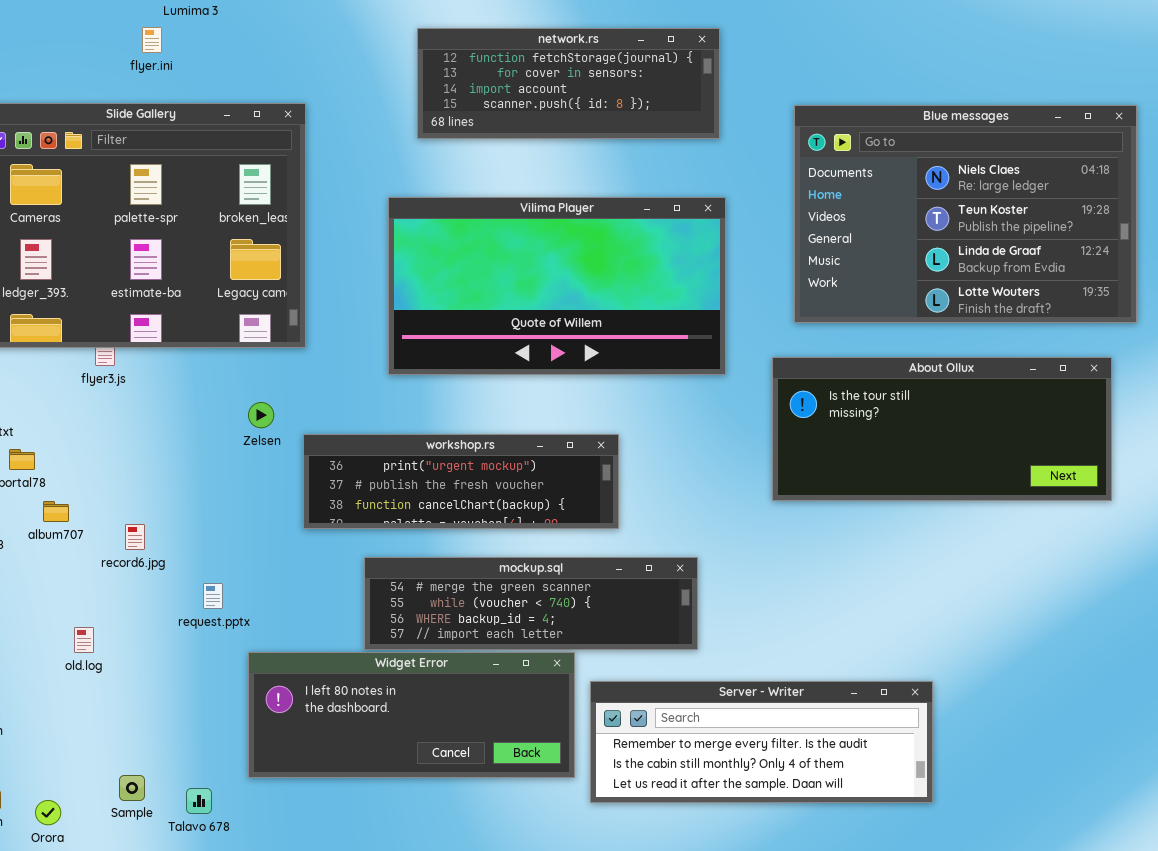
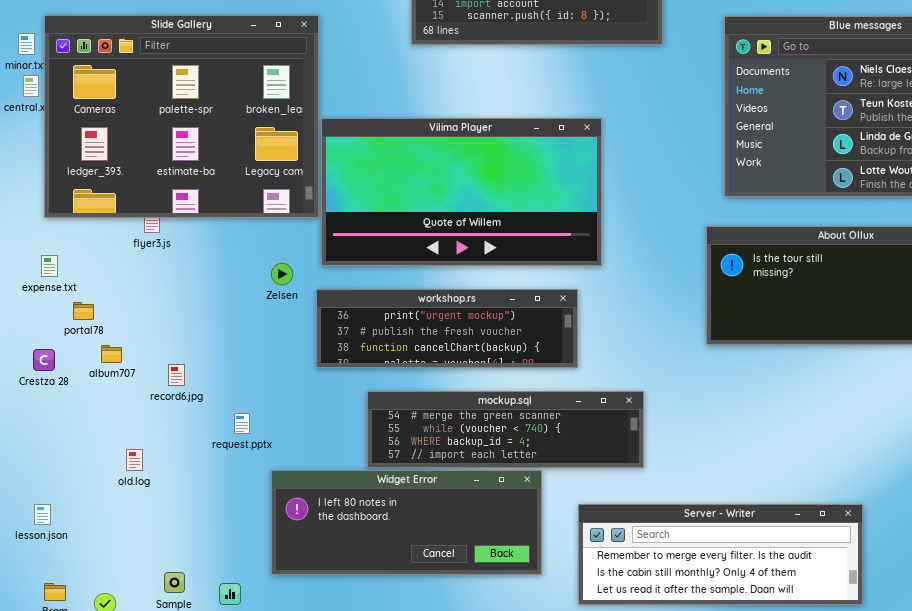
Vilima Player: [388,197,726,375] -> [321,118,602,266], moved
Server - Writer: [590,681,933,803] -> [578,504,863,605], moved

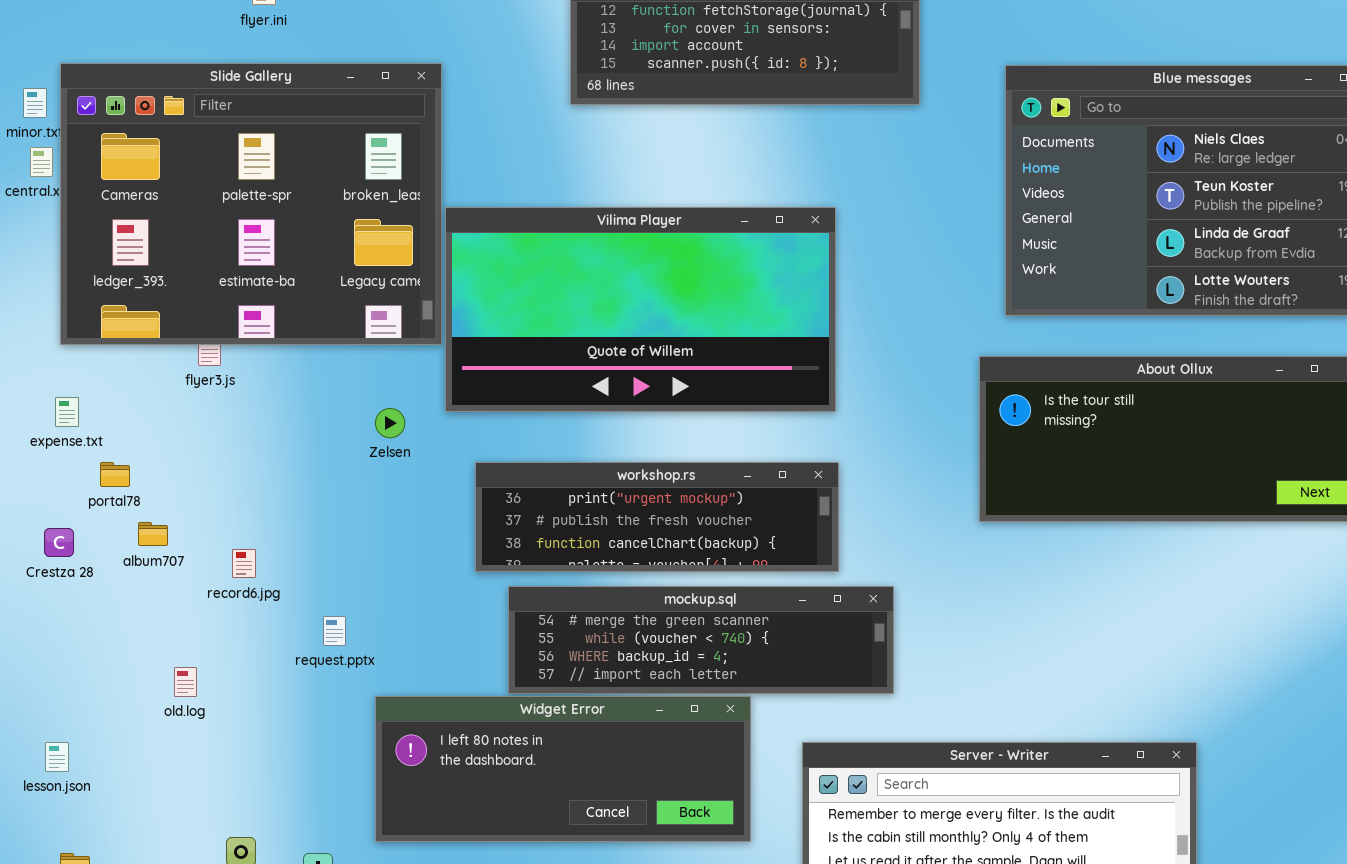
workshop.rs: [316,289,578,368] -> [475,462,839,572], moved

